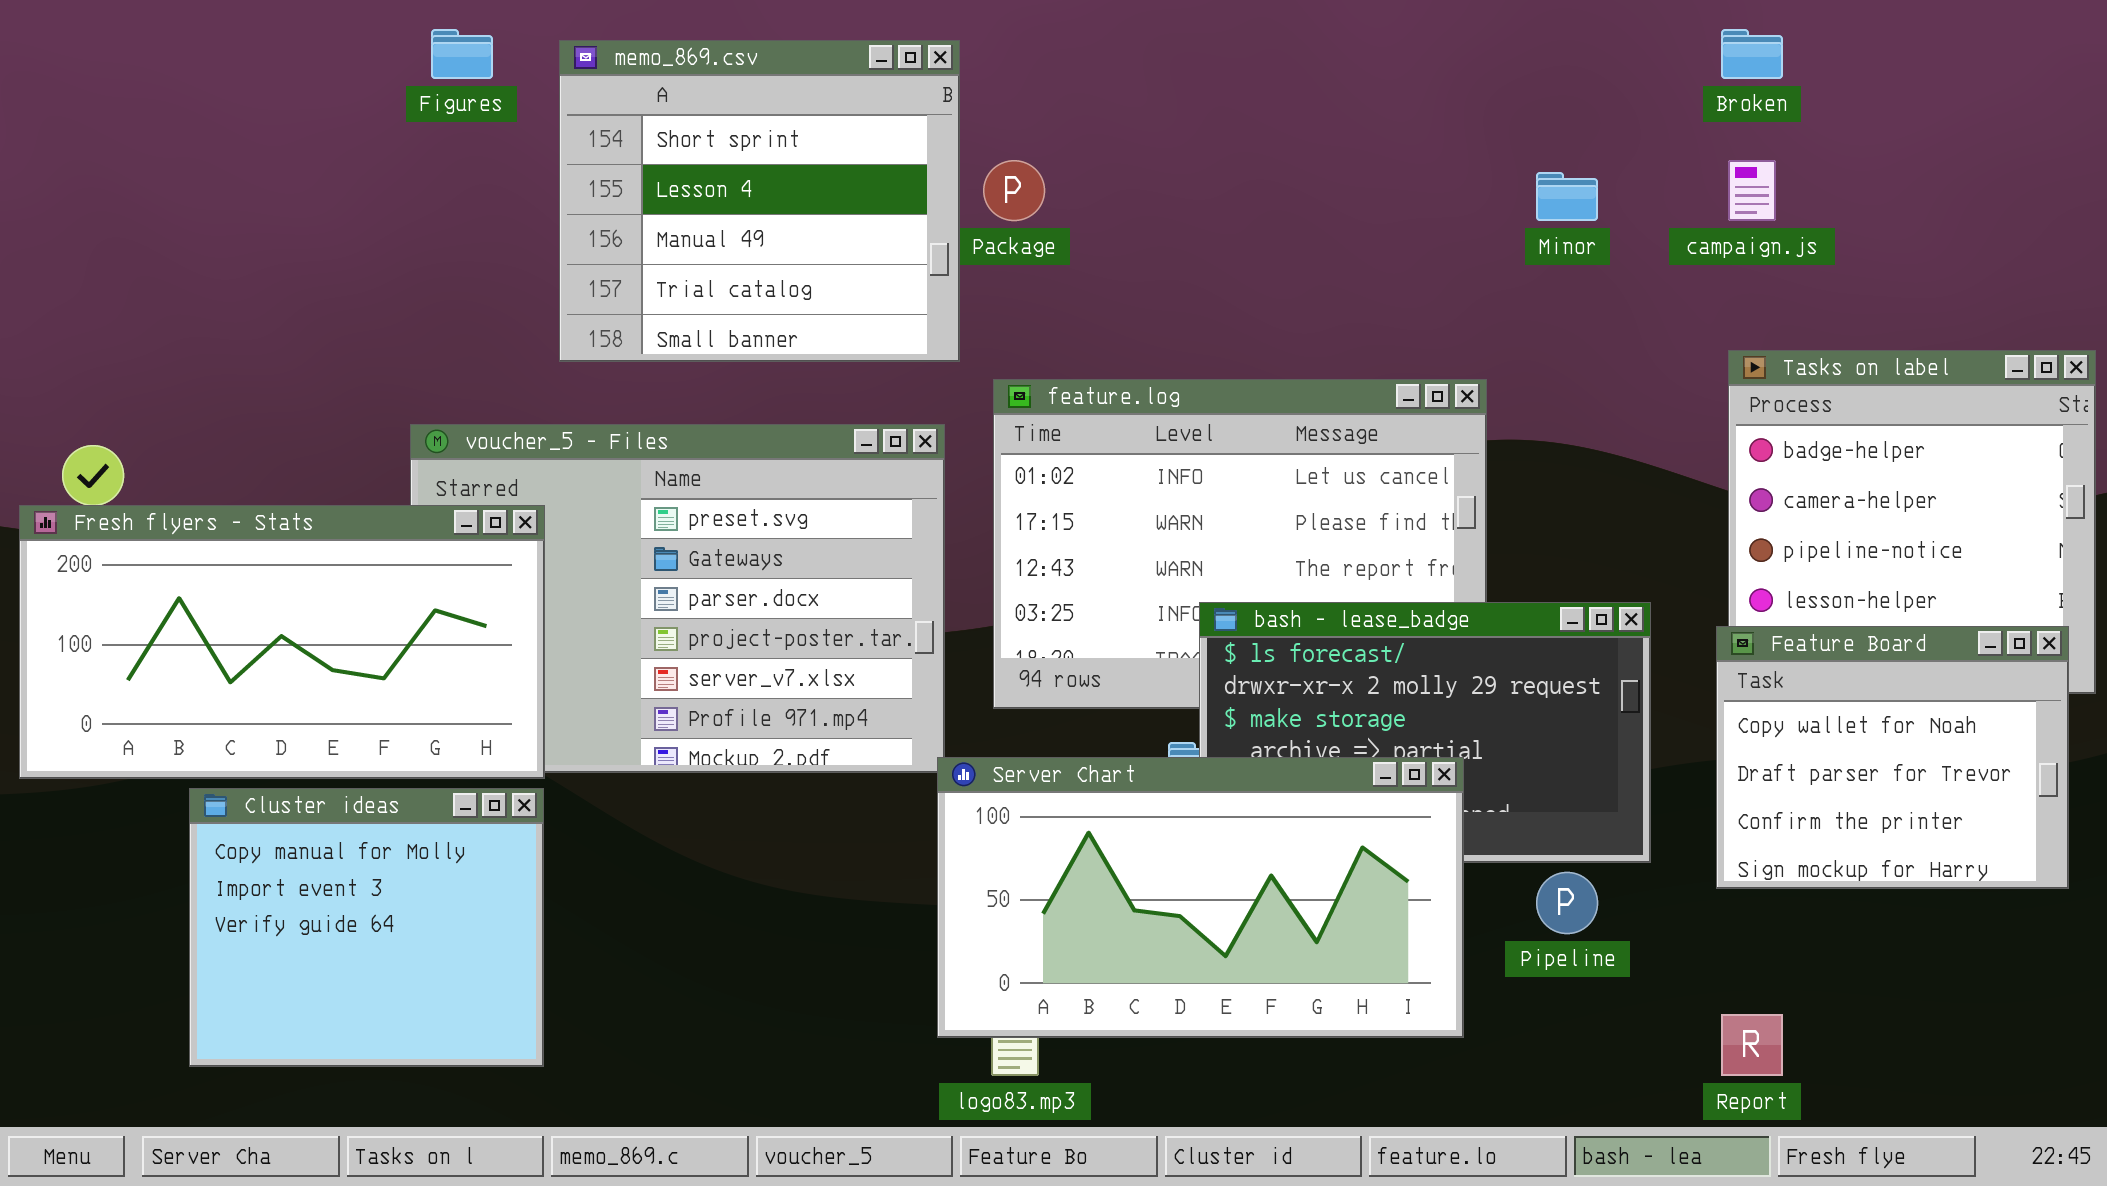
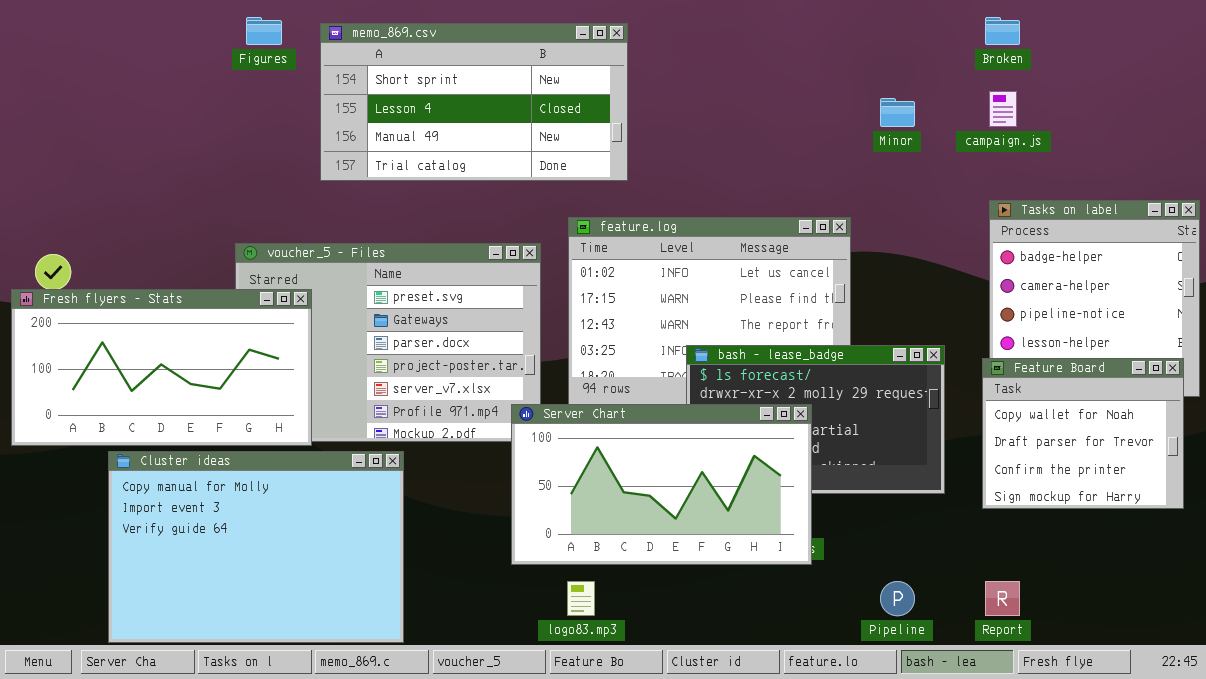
memo_869.csv: [559,40,960,362] -> [320,23,628,181], resized
Server Chart: [937,757,1464,1038] -> [511,404,812,565], moved
Cluster ideas: [189,788,544,1067] -> [108,451,404,643], resized
Pipeline: [1536,872,1598,934] -> [880,581,915,616], moved

